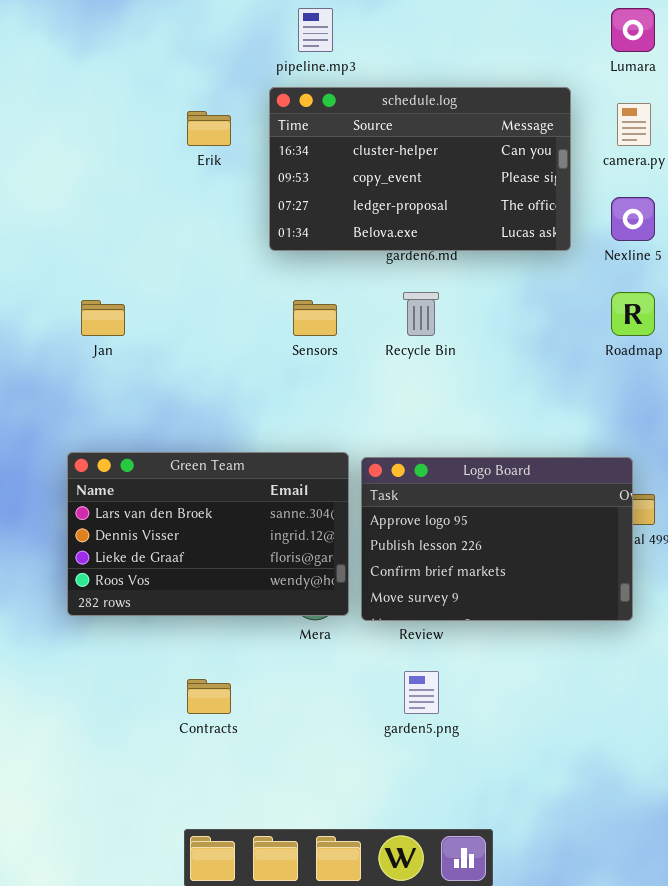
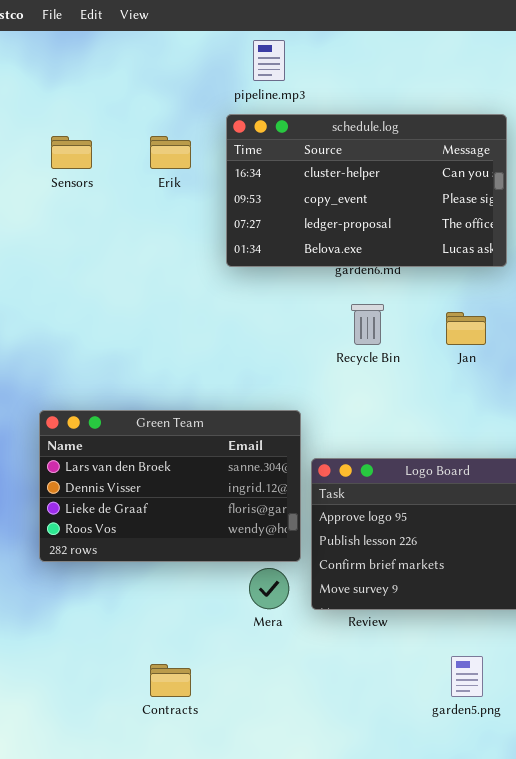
Jan: [81,300,125,336] -> [446,312,486,345], moved
Sensors: [293,300,337,336] -> [51,136,92,169], moved
Green Team: [67,452,349,616] -> [39,410,301,562], moved
garden5.png: [404,671,439,714] -> [451,656,483,697], moved

